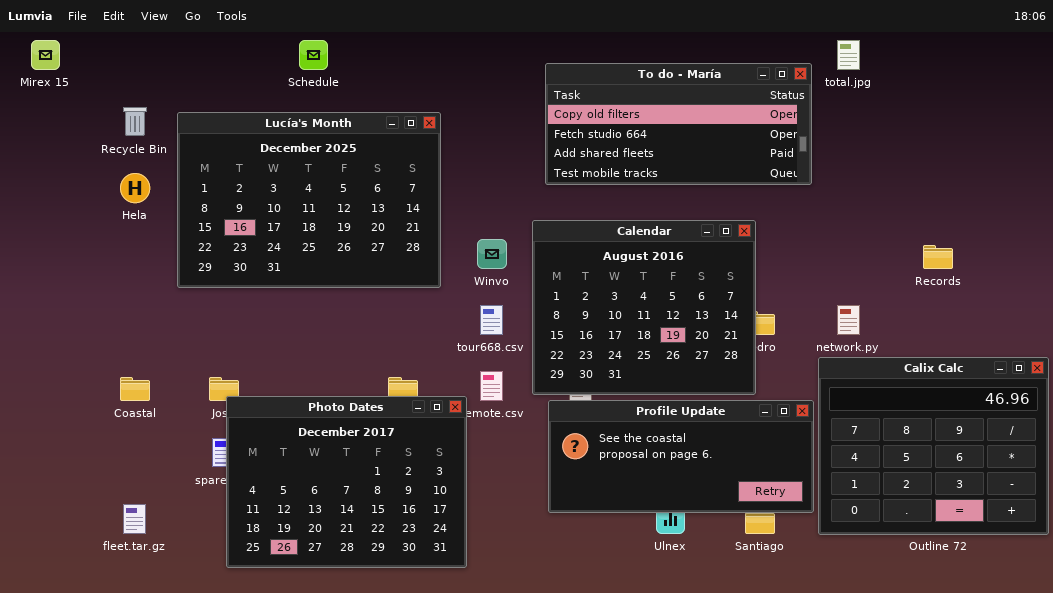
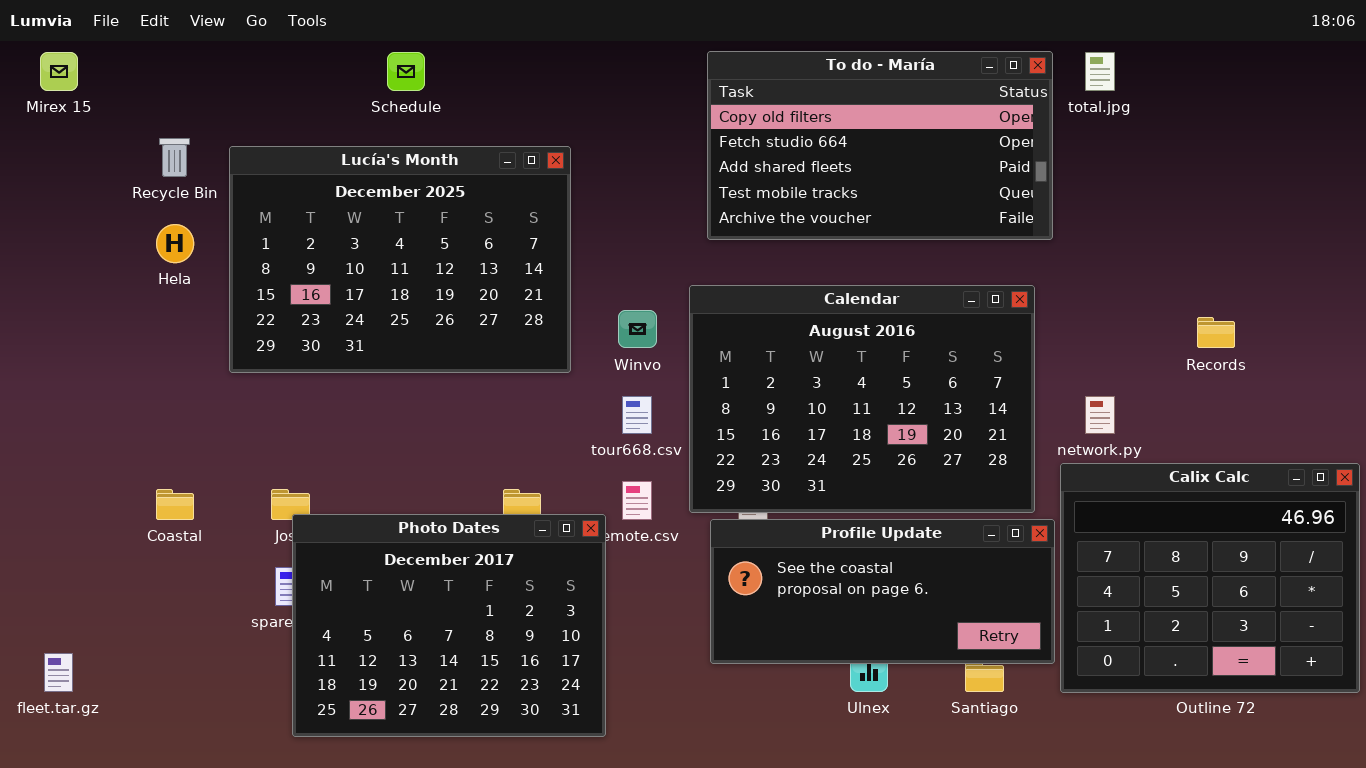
To do - María: [545,63,812,185] -> [707,51,1053,240], resized
Calendar: [532,220,756,395] -> [689,285,1035,513], resized
fleet.tar.gz: [123,504,146,534] -> [44,653,73,692], moved

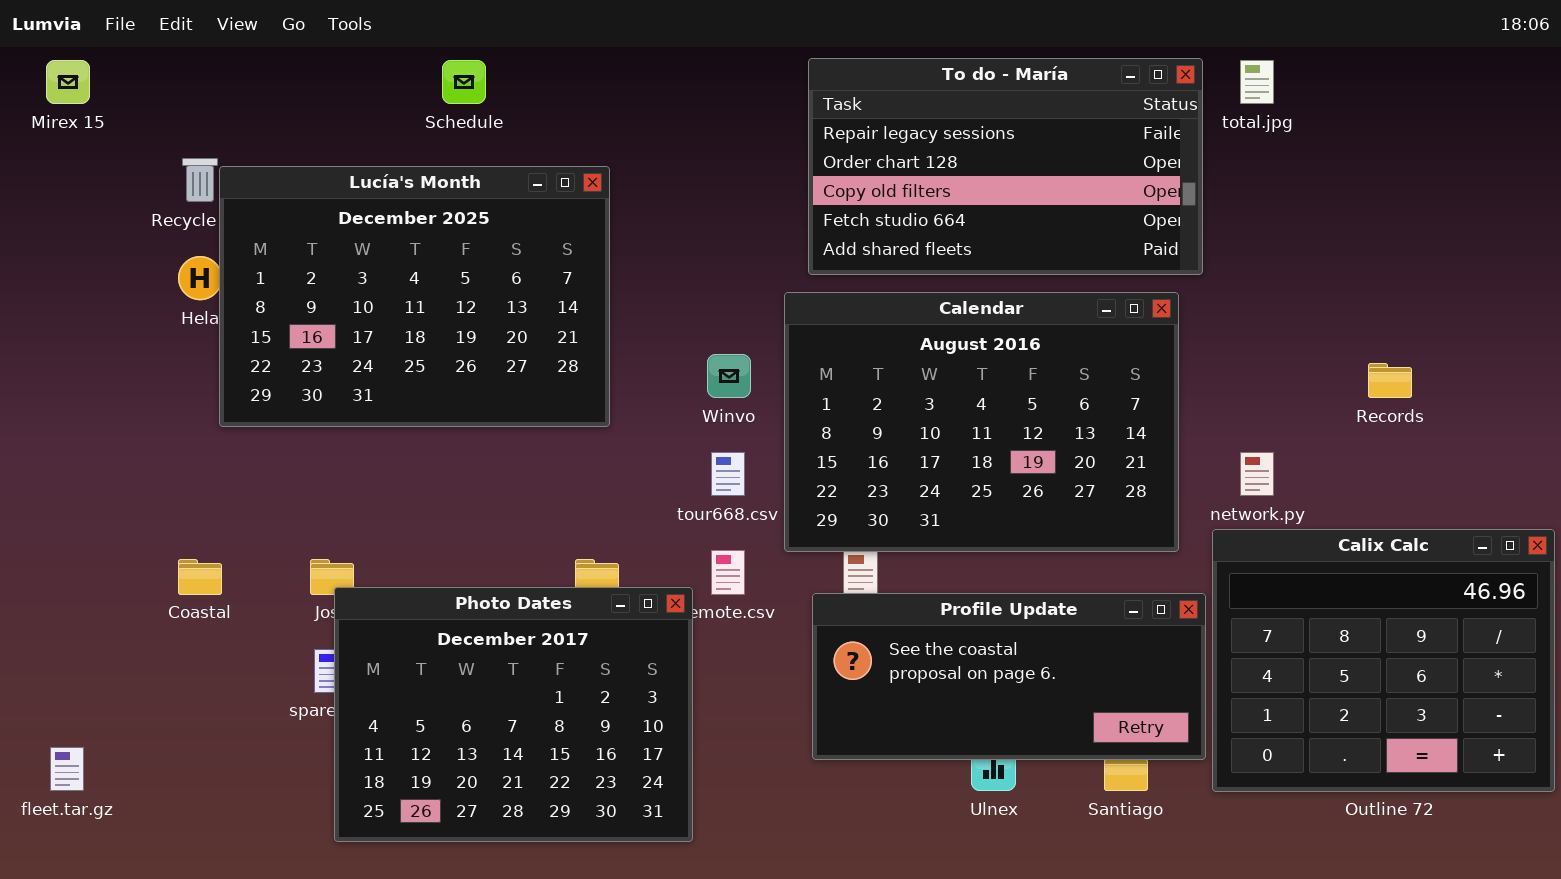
To do - María: [707,51,1053,240] -> [808,58,1203,275], scrolled up 2 rows
Lucía's Month: [229,146,571,373] -> [219,166,610,427], moved
Calendar: [689,285,1035,513] -> [784,292,1179,552], moved

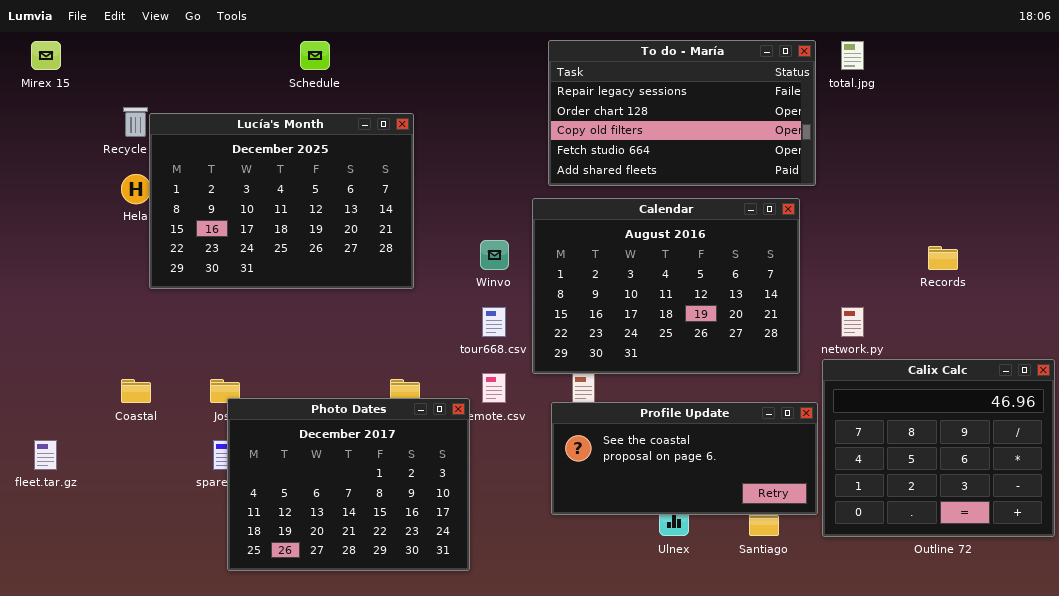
fleet.tar.gz: [50,747,84,791] -> [34,440,57,470], moved

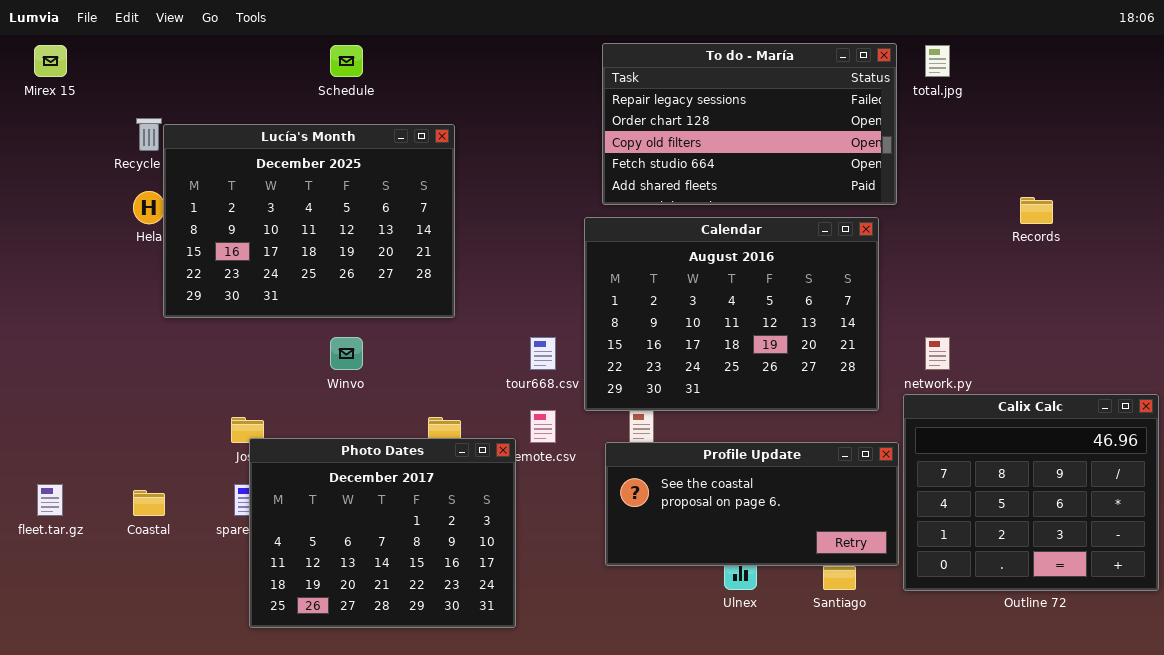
Winvo: [480,240,509,270] -> [330,337,363,370], moved
Records: [928,246,958,270] -> [1020,197,1053,224], moved
Coastal: [121,379,151,403] -> [133,490,165,516], moved

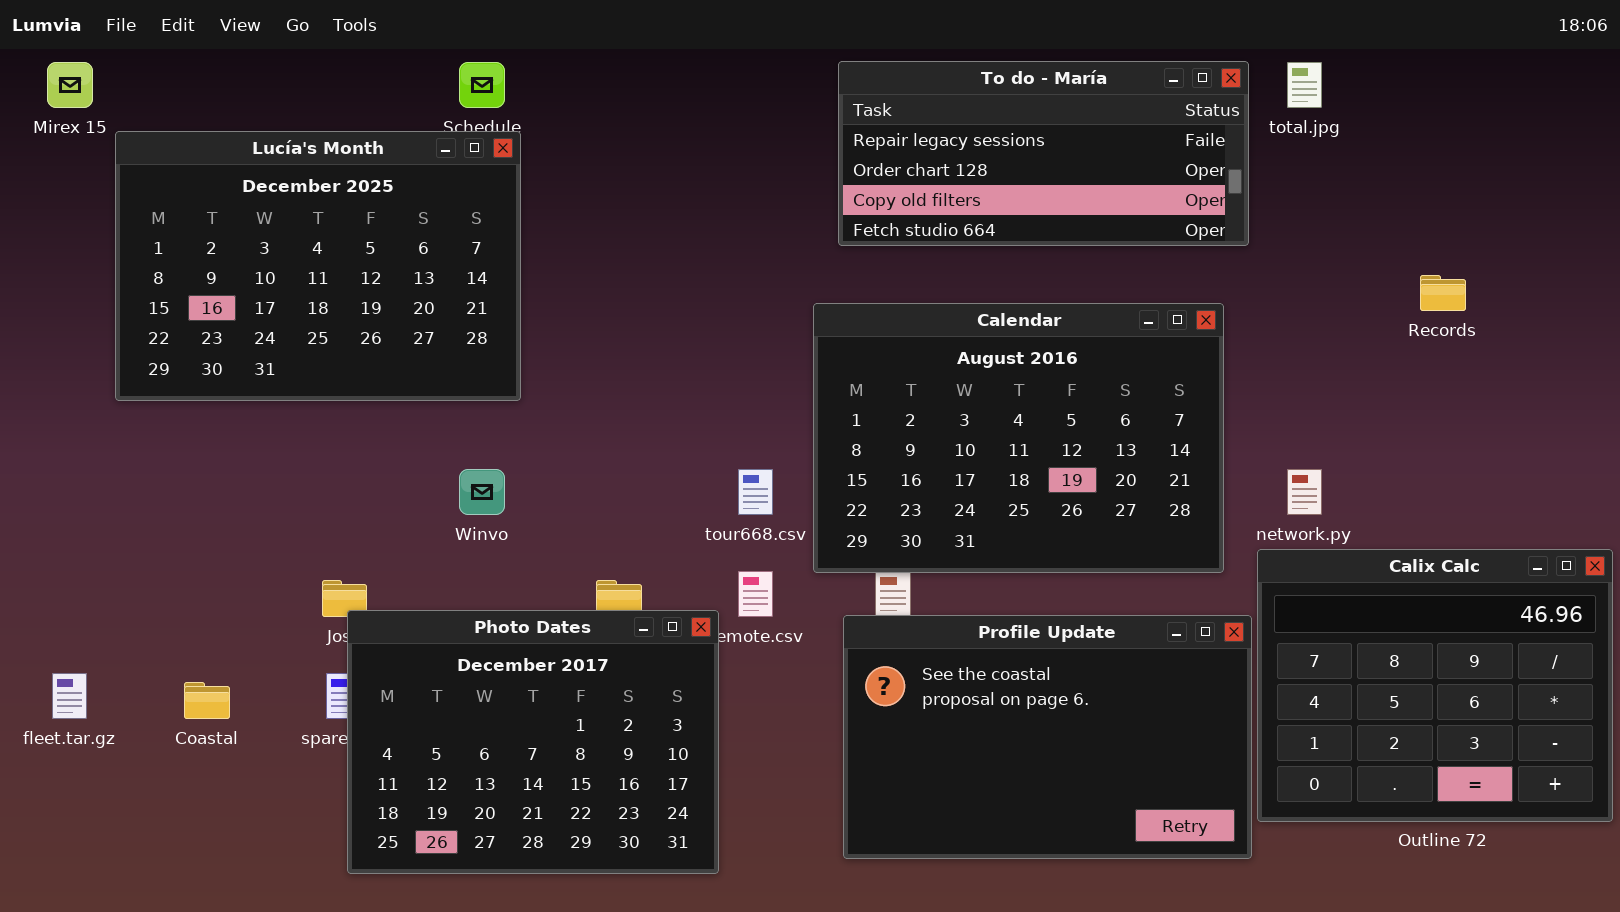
To do - María: [602,43,897,205] -> [838,61,1249,246], resized
Lucía's Month: [163,124,455,318] -> [115,131,521,401], moved
Profile Update: [605,442,899,566] -> [843,615,1252,859], resized

